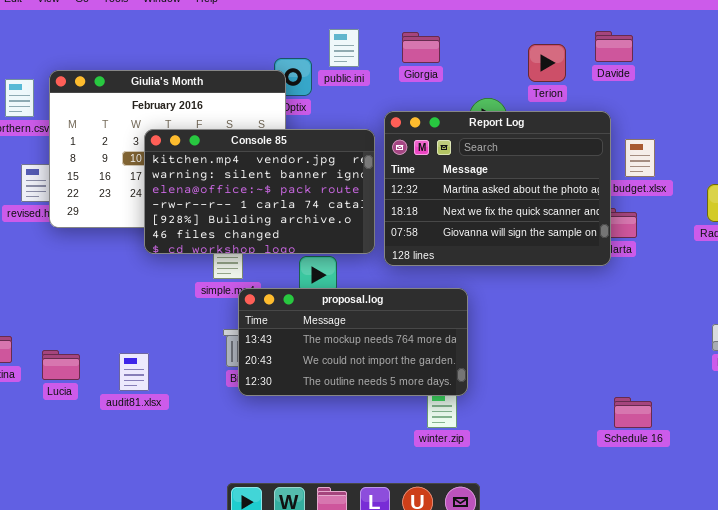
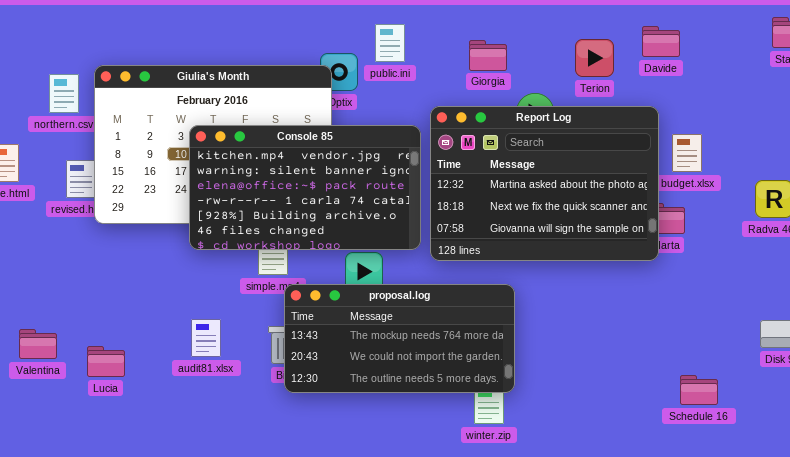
Giorgia: [402,32,440,63] -> [469,40,507,71], moved
audit81.xlsx: [119,353,149,391] -> [191,319,221,357], moved
Schedule 16: [614,397,652,428] -> [680,375,718,405], moved

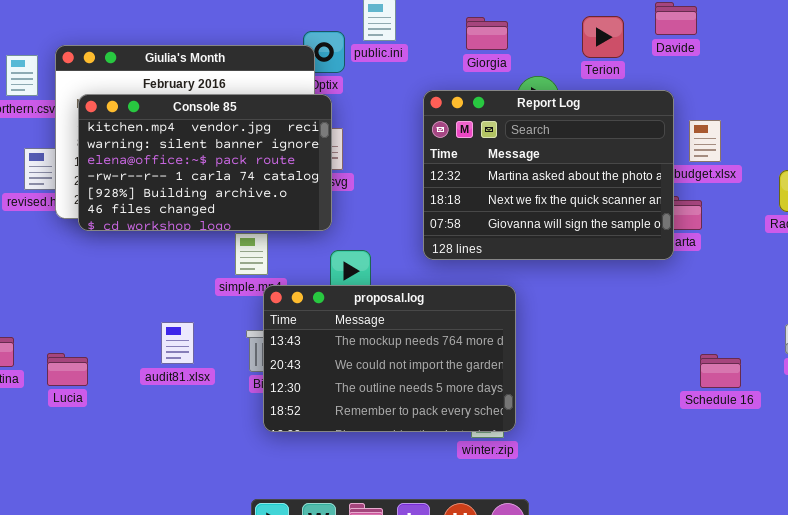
Console 85: [189,125,421,250] -> [78,94,332,231], moved
proposal.log: [284,284,515,393] -> [263,285,516,432], resized
Schedule 16: [680,375,718,405] -> [700,354,741,388], moved

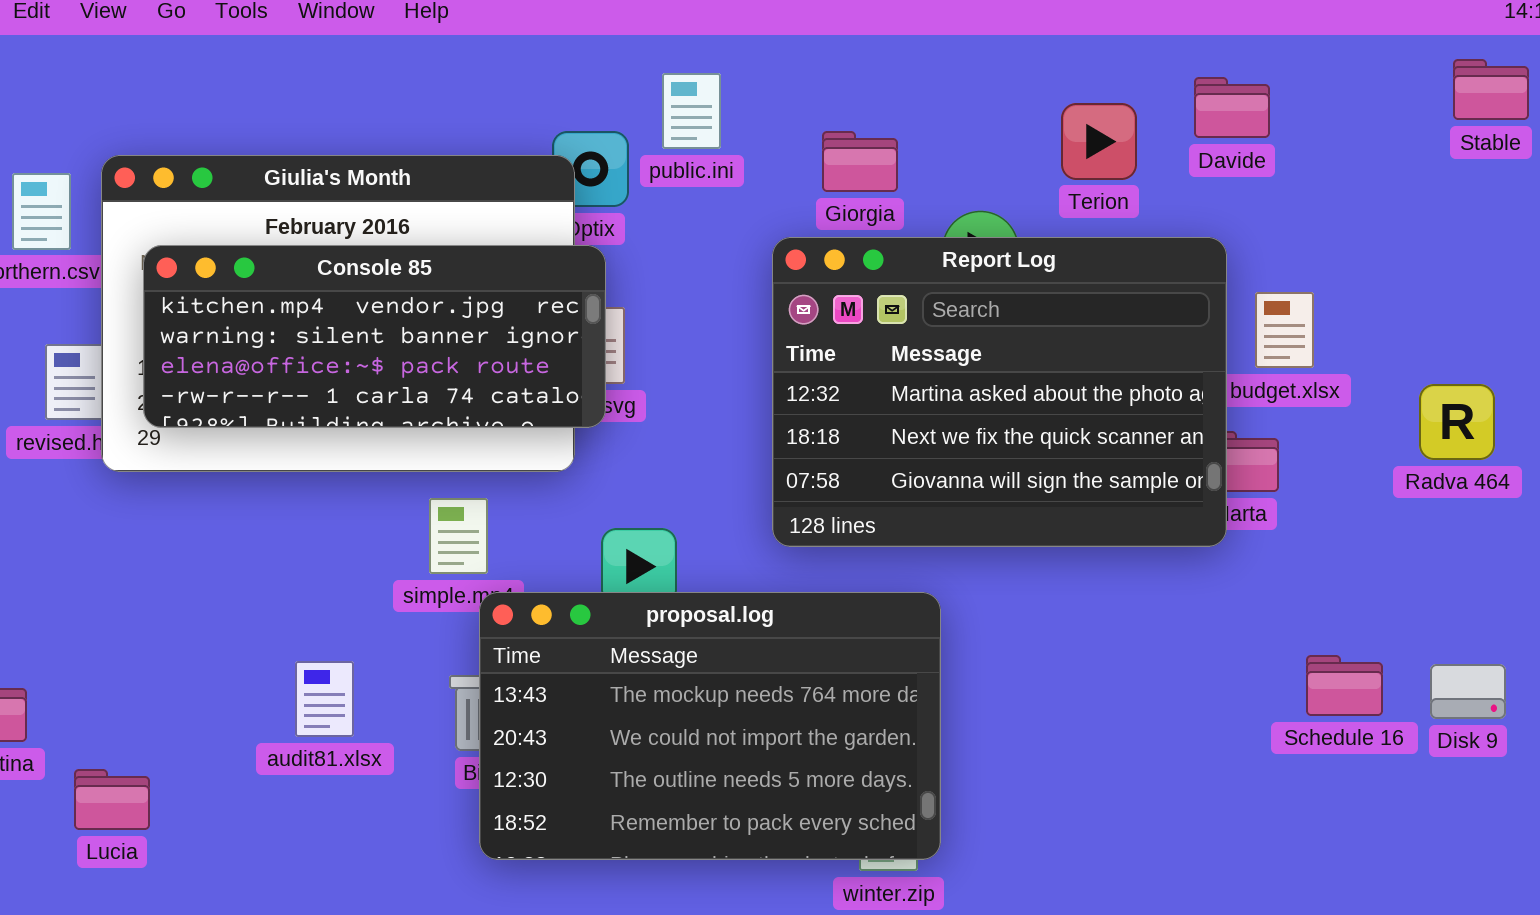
Giorgia: [466,17,508,50] -> [822,131,898,192], moved
Console 85: [78,94,332,231] -> [143,245,606,428], resized
Lucia: [47,353,88,386] -> [74,769,150,830], moved
Schedule 16: [700,354,741,388] -> [1306,655,1383,716], moved

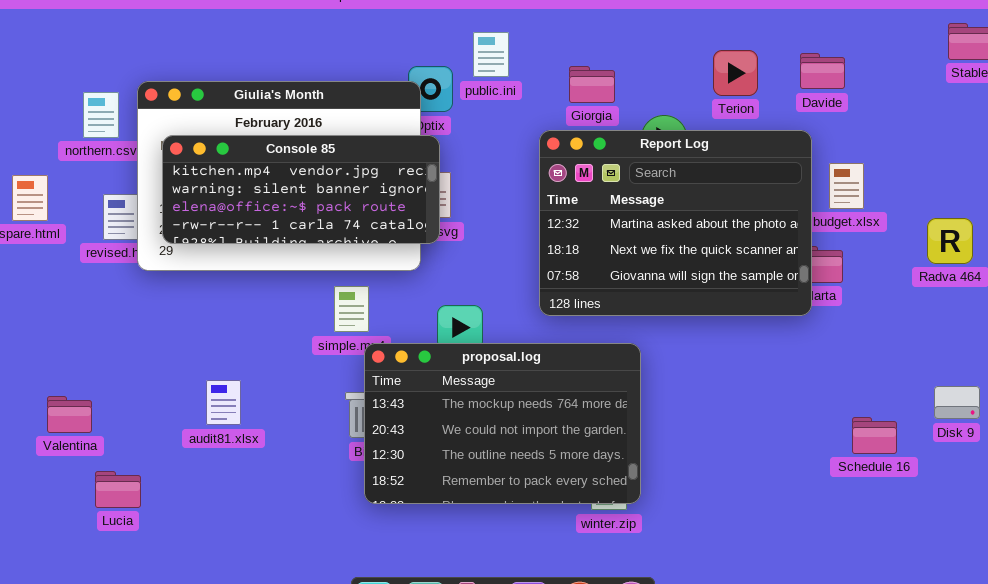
Davide: [1194,77,1270,138] -> [800,53,845,89], moved
Schedule 16: [1306,655,1383,716] -> [852,417,897,454], moved
audit81.xlsx: [295,661,354,737] -> [206,380,241,425], moved
Lucia: [74,769,150,830] -> [95,471,141,508], moved

